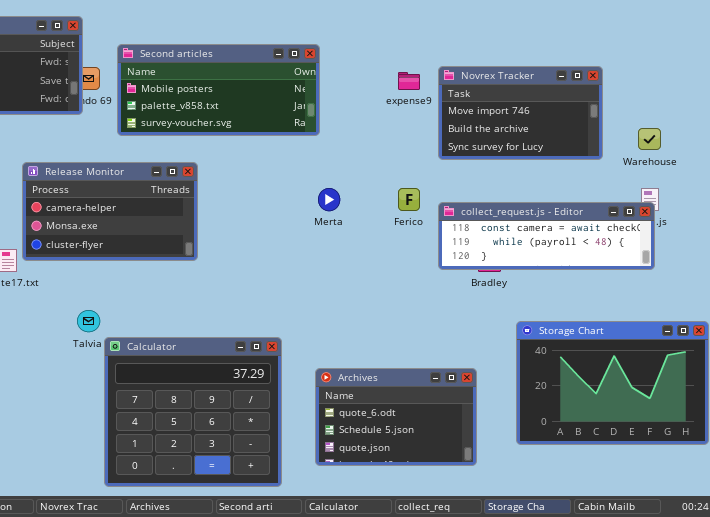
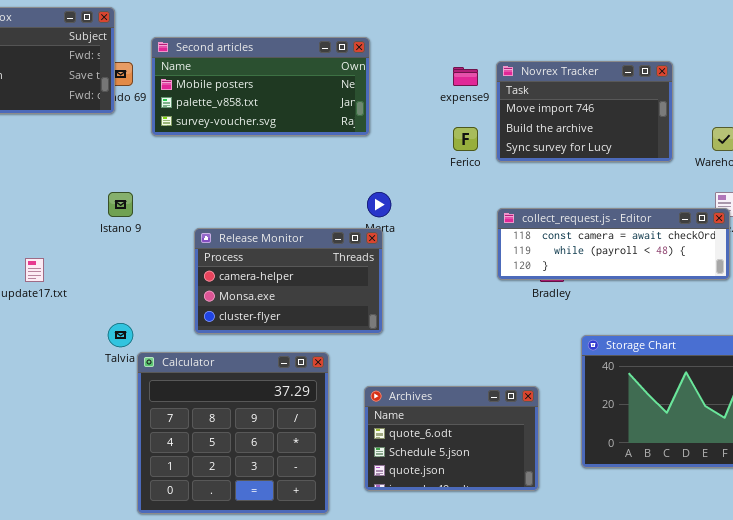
Release Monitor: [22,162,198,261] -> [194,228,383,334], moved
Ferico: [398,188,420,211] -> [453,127,478,151], moved

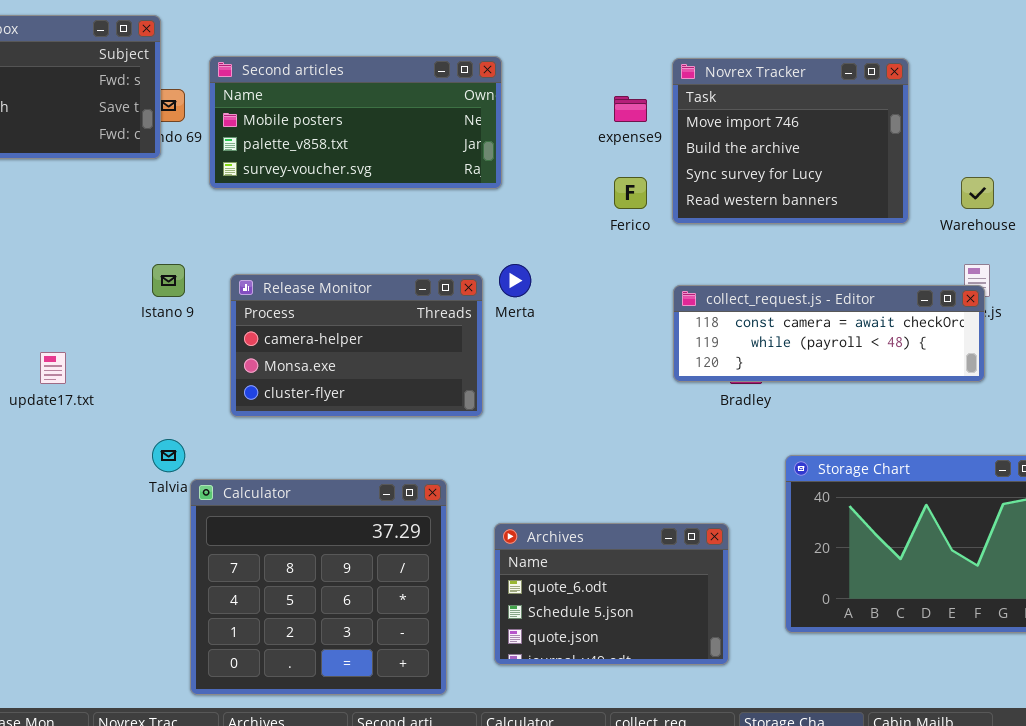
Novrex Tracker: [496,61,673,162] -> [672,58,909,224], resized
Release Monitor: [194,228,383,334] -> [230,274,483,417], moved

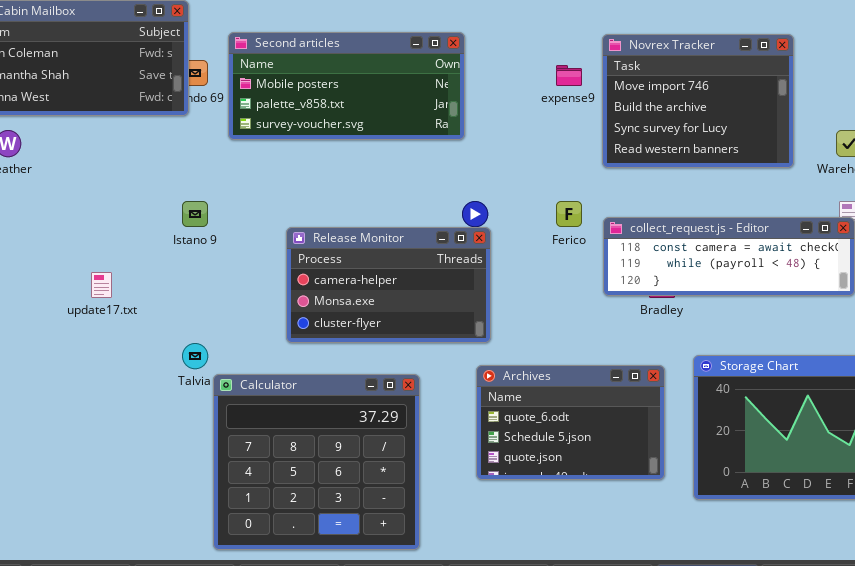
Ferico: [614,177,647,209] -> [556,201,582,227], moved
Release Monitor: [230,274,483,417] -> [286,227,491,343], moved
Archives: [494,523,729,665] -> [476,365,665,480], moved

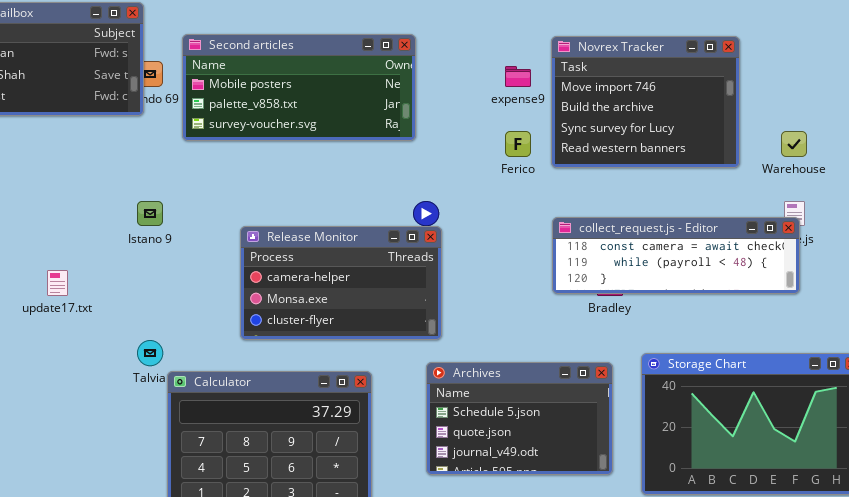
Ferico: [556,201,582,227] -> [505,131,531,157], moved
Archives: [476,365,665,480] -> [426,362,613,475], scrolled down 1 row

